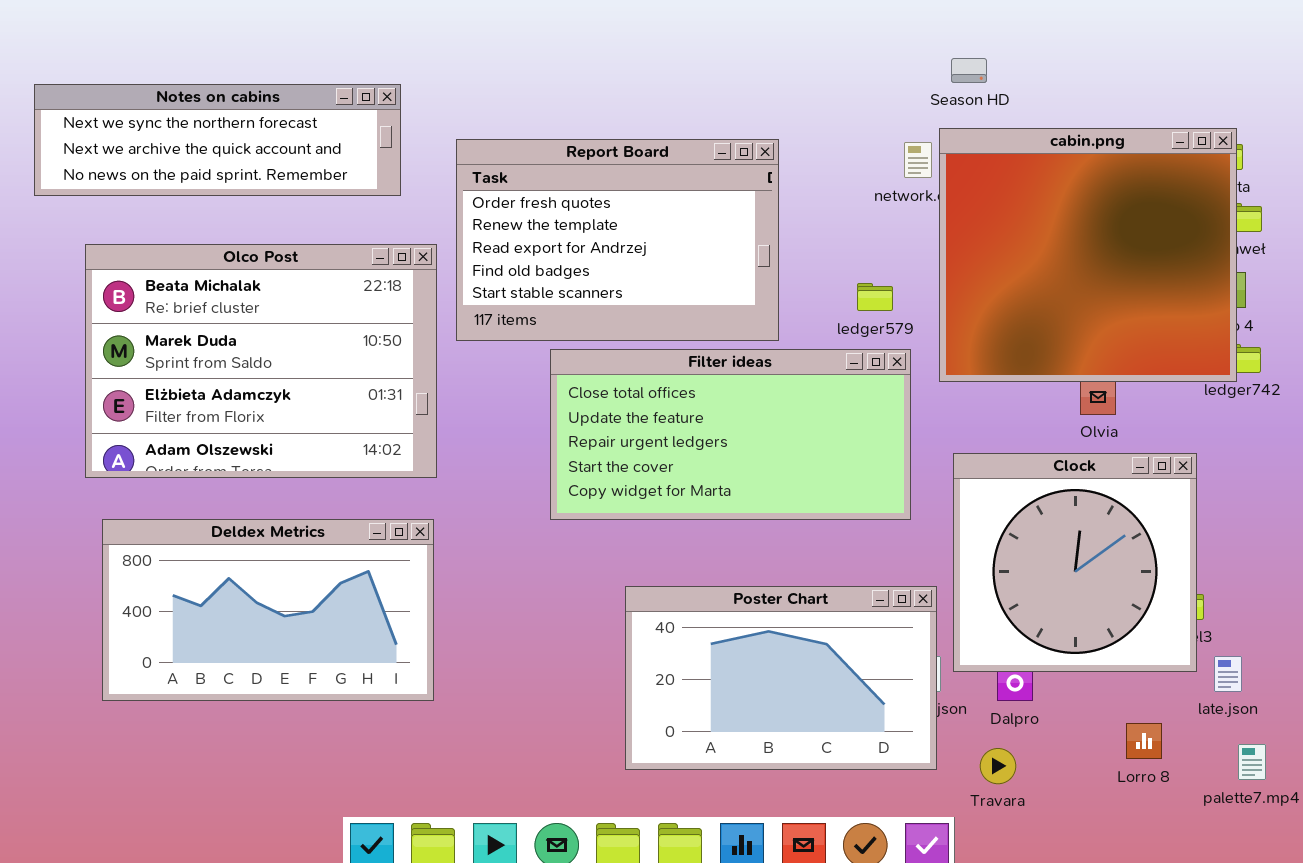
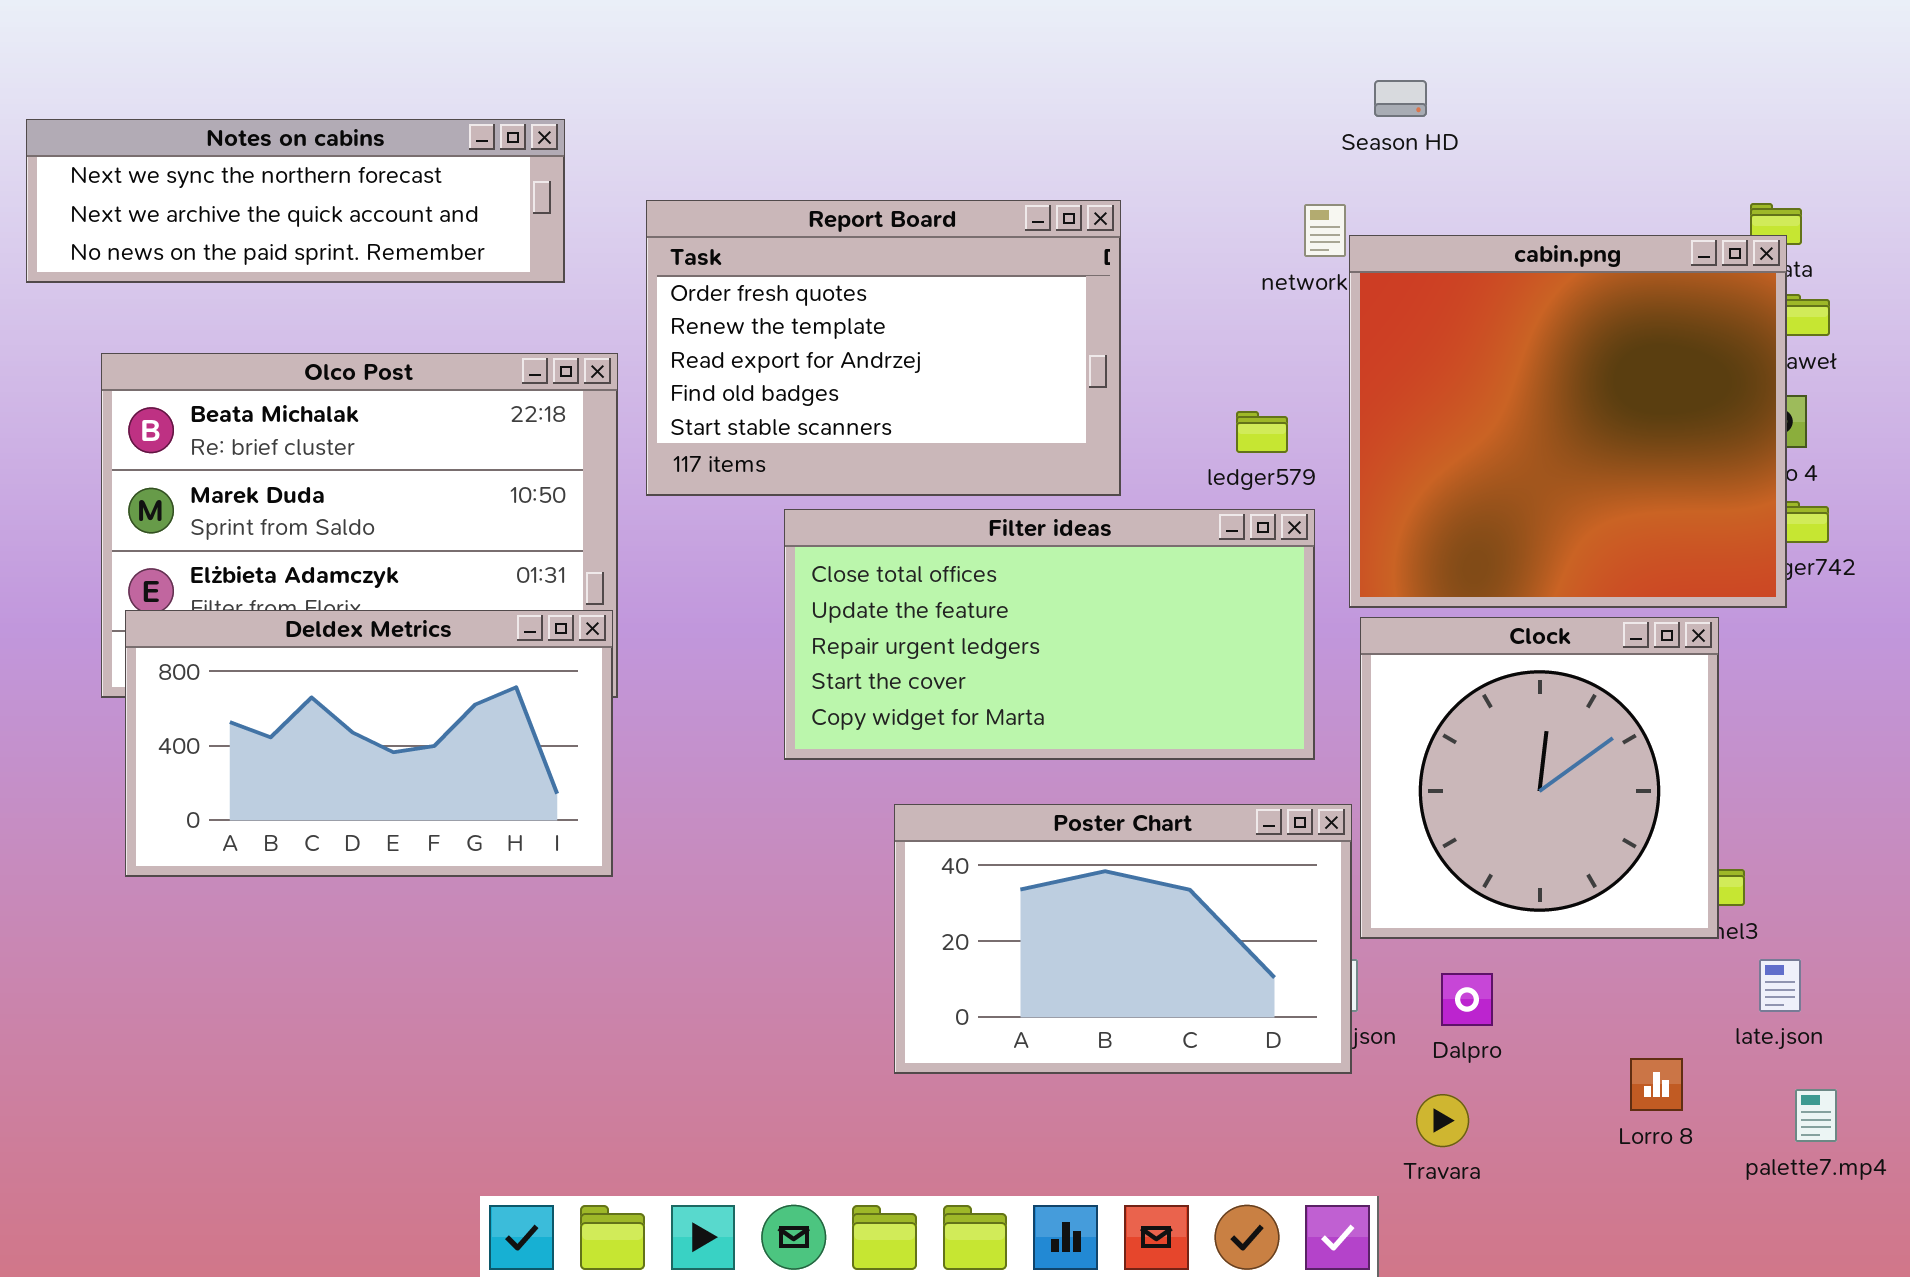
cabin.png: [939,128,1237,382] -> [1349,235,1787,608], moved
Clock: [953,453,1197,672] -> [1360,617,1719,939], moved
Deldex Metrics: [102,519,434,701] -> [125,610,613,877], moved
Poster Chart: [625,586,937,770] -> [894,804,1352,1074], moved

